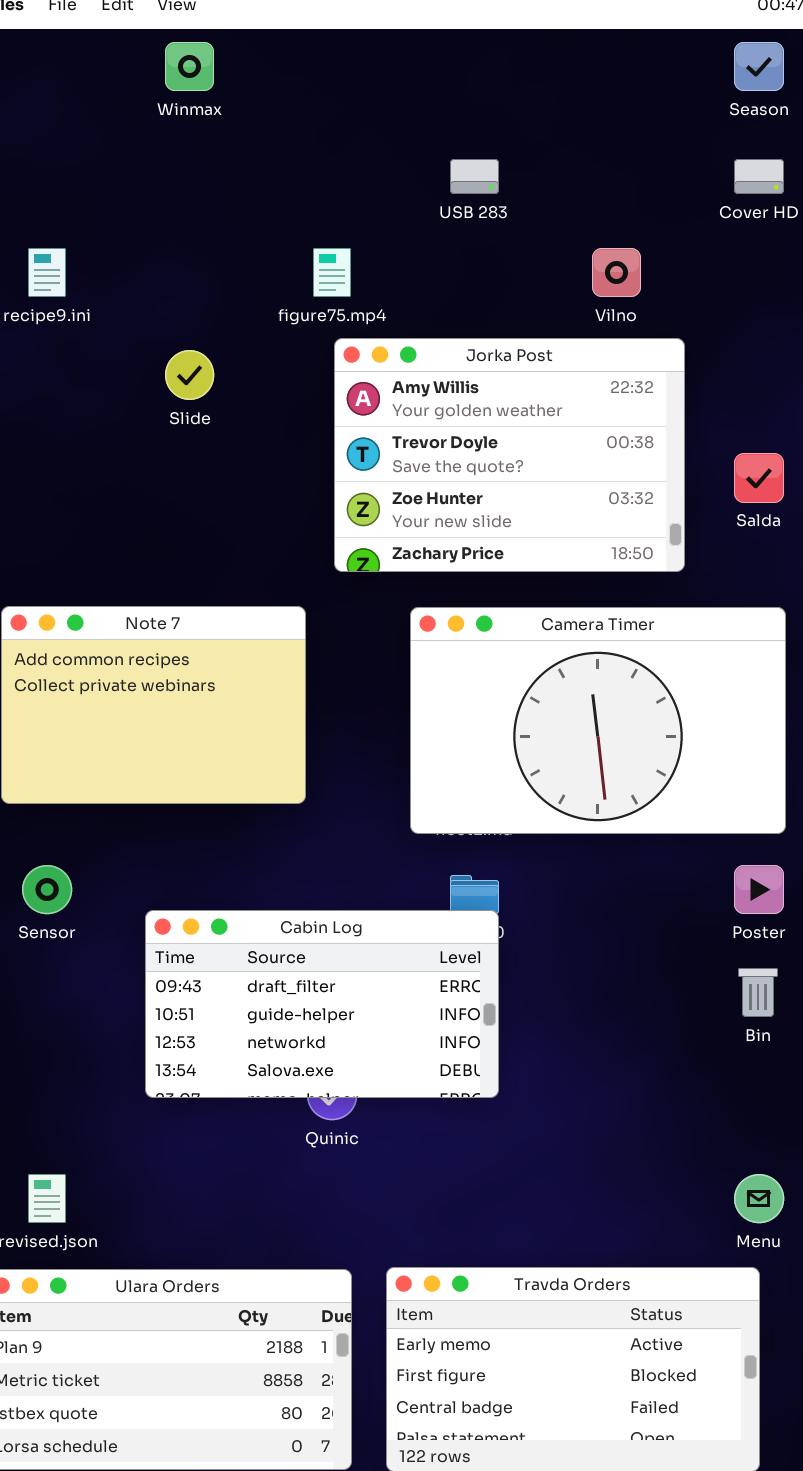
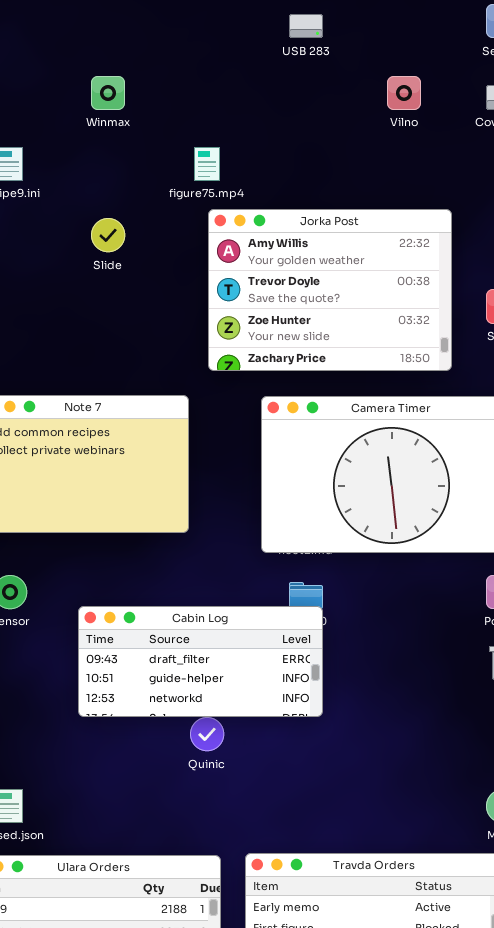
Winmax: [165,42,214,91] -> [91,76,125,110], moved
USB 283: [450,159,499,194] -> [289,14,323,38], moved
Vilno: [592,248,641,297] -> [387,76,421,110], moved
Cabin Log: [145,910,499,1098] -> [78,606,323,717], resized

